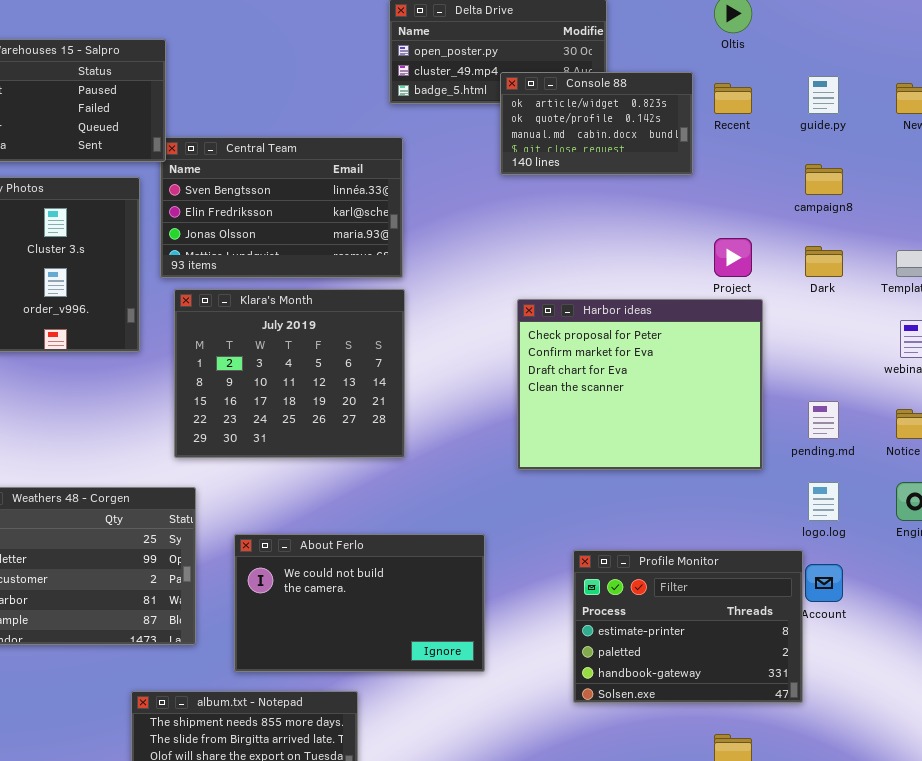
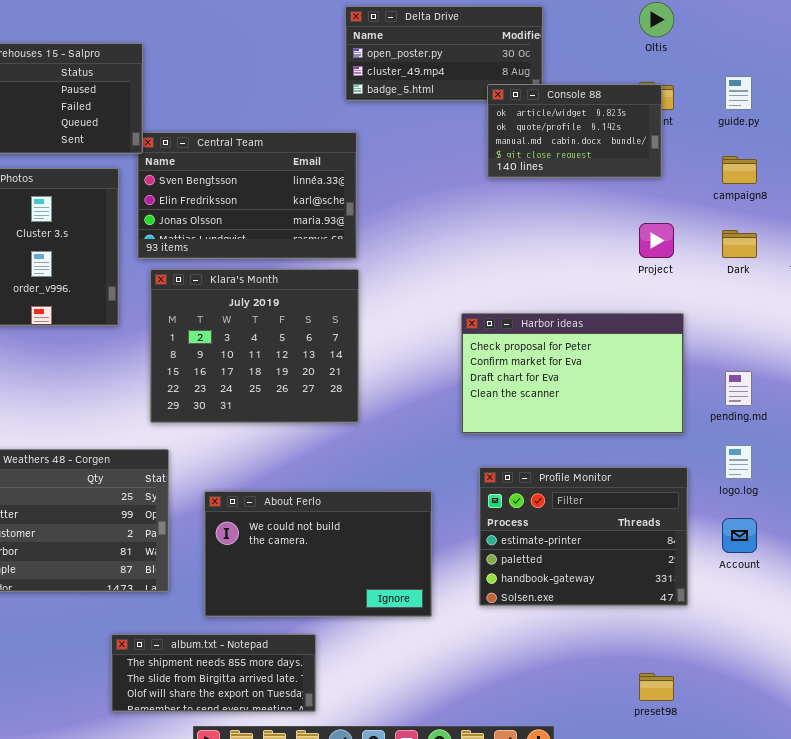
Console 88: [500,72,693,175] -> [487,84,662,178], moved
Harbor ideas: [517,299,763,470] -> [461,313,684,434], resized
Profile Monitor: [573,550,803,703] -> [479,467,688,606], moved

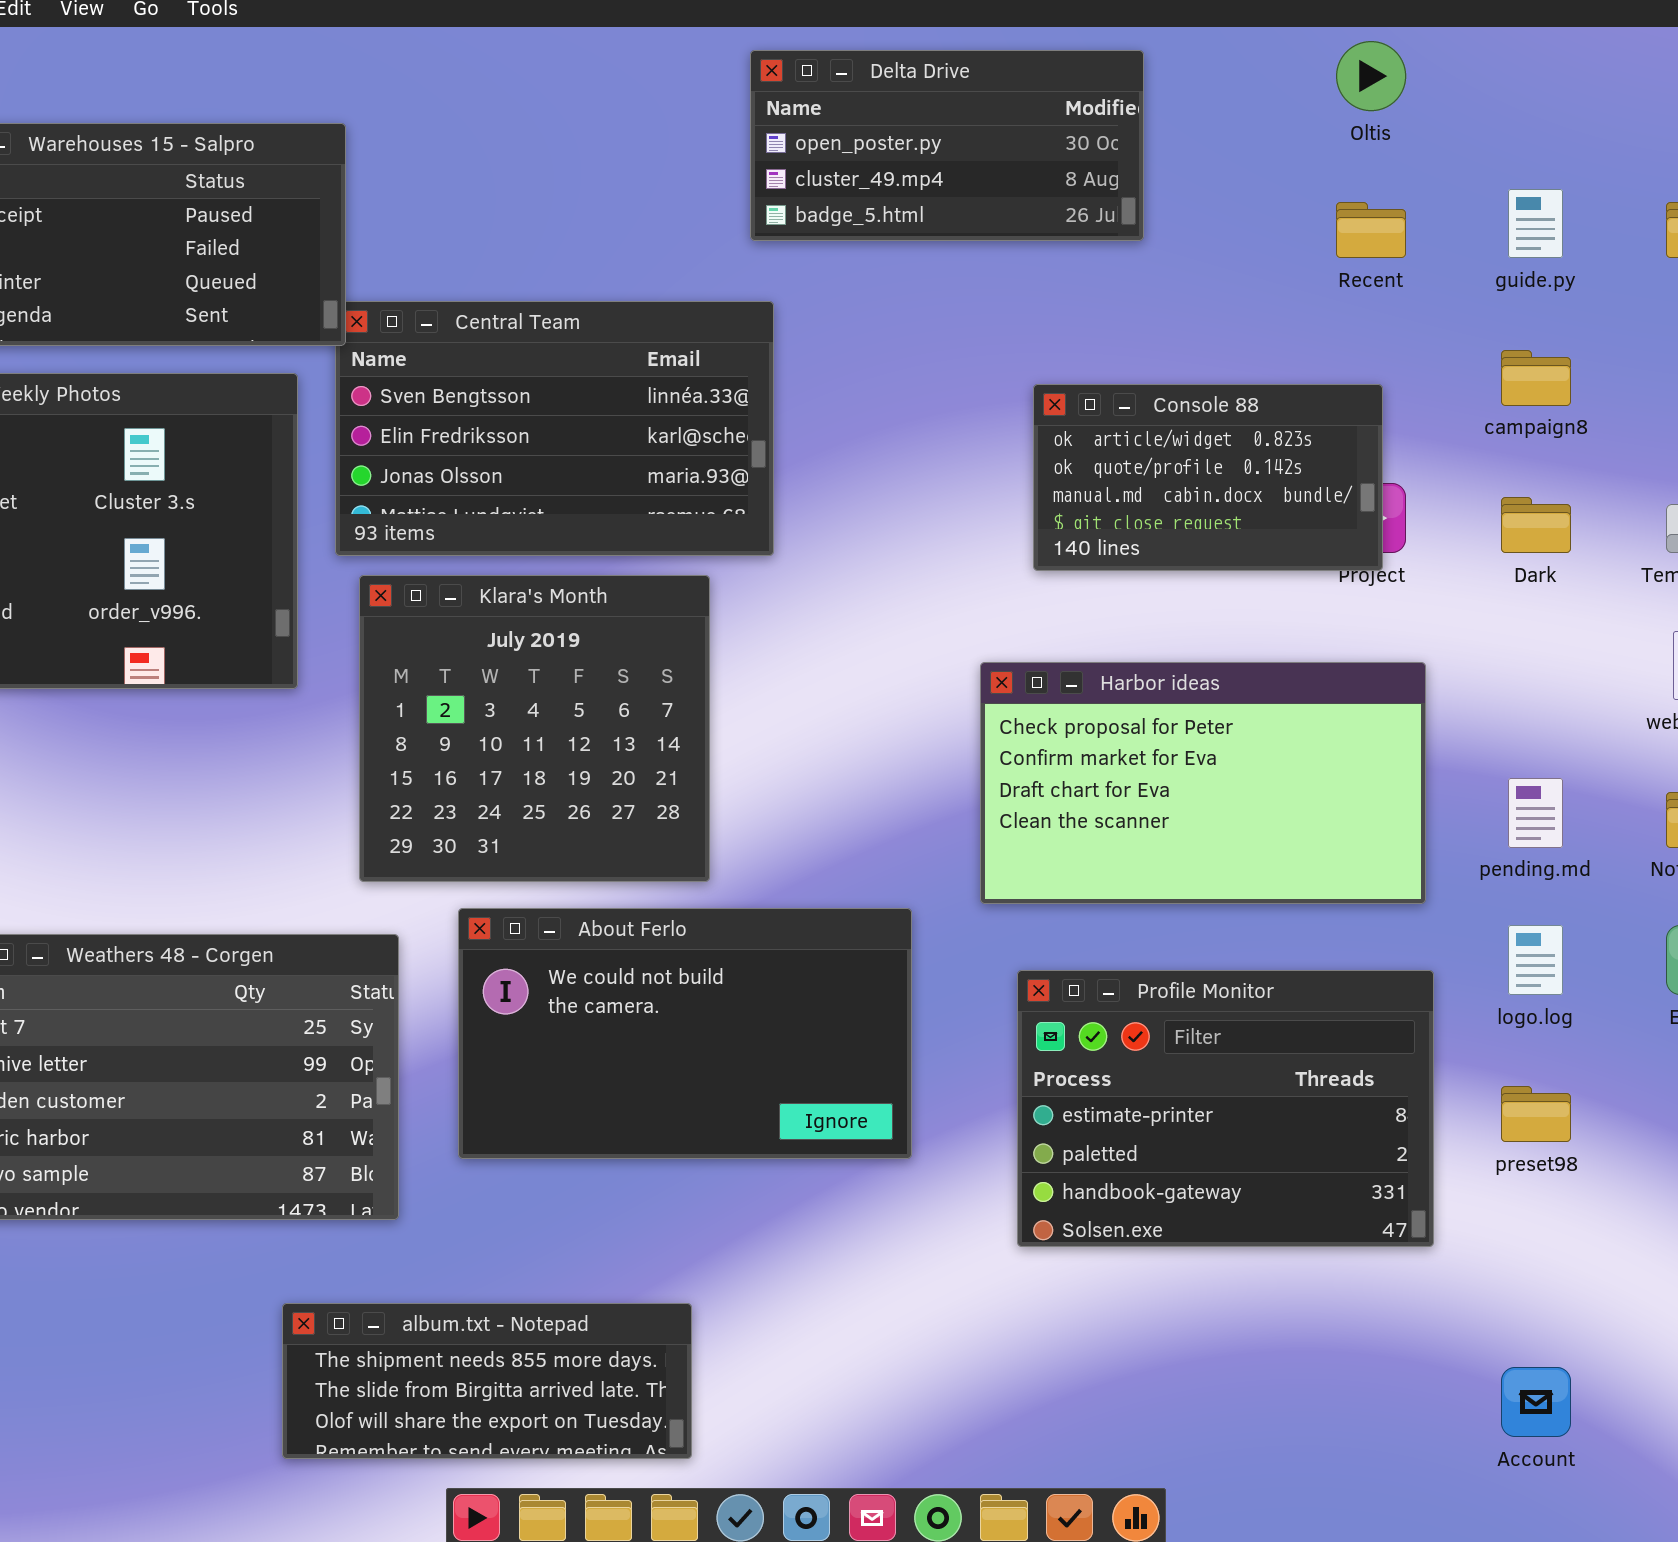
Console 88: [487,84,662,178] -> [1033,384,1383,571], moved
Klara's Month: [150,269,359,423] -> [359,575,710,882], resized
About Ferlo: [204,491,432,617] -> [458,908,912,1159], moved
Account: [722,518,757,553] -> [1501,1367,1571,1437], moved
preset98: [639,673,674,701] -> [1501,1086,1571,1142], moved

